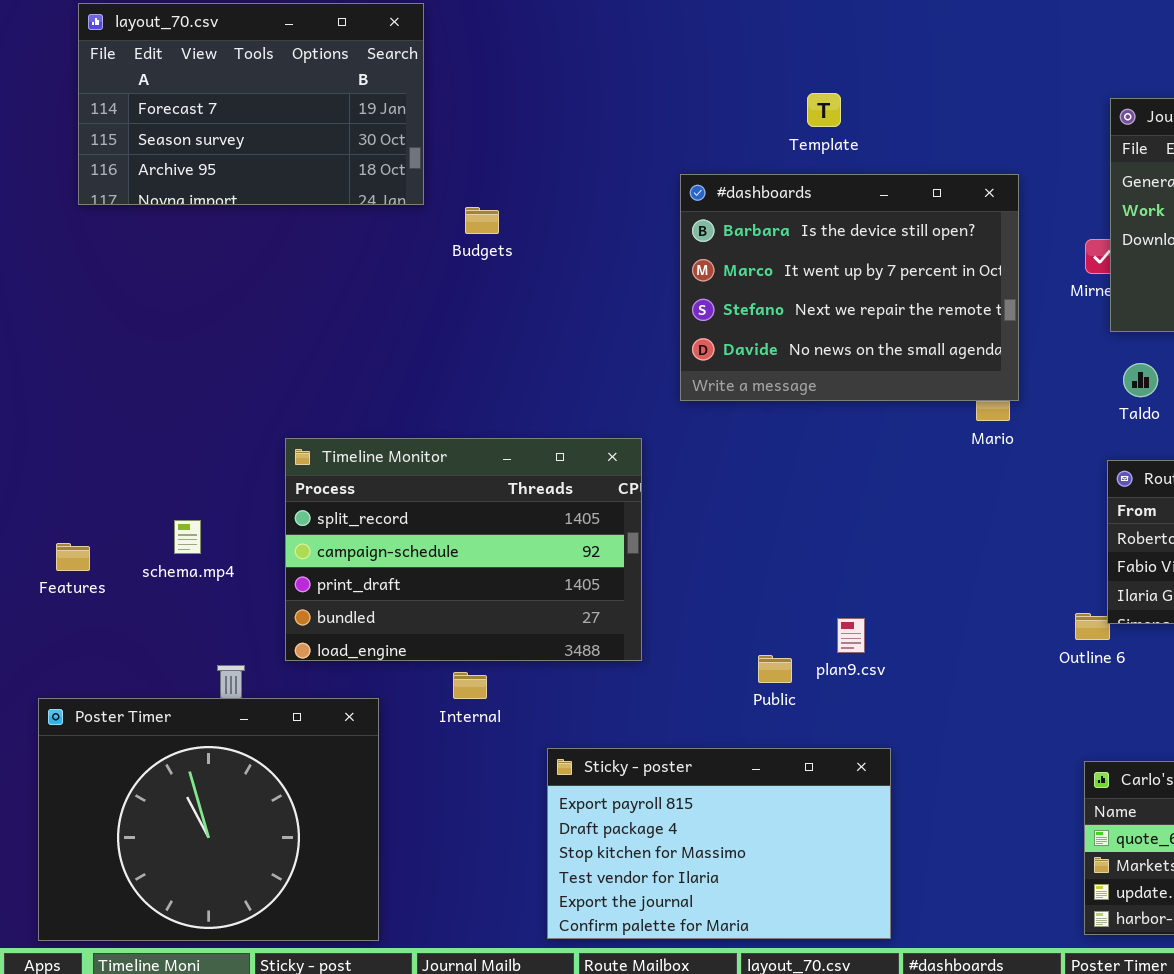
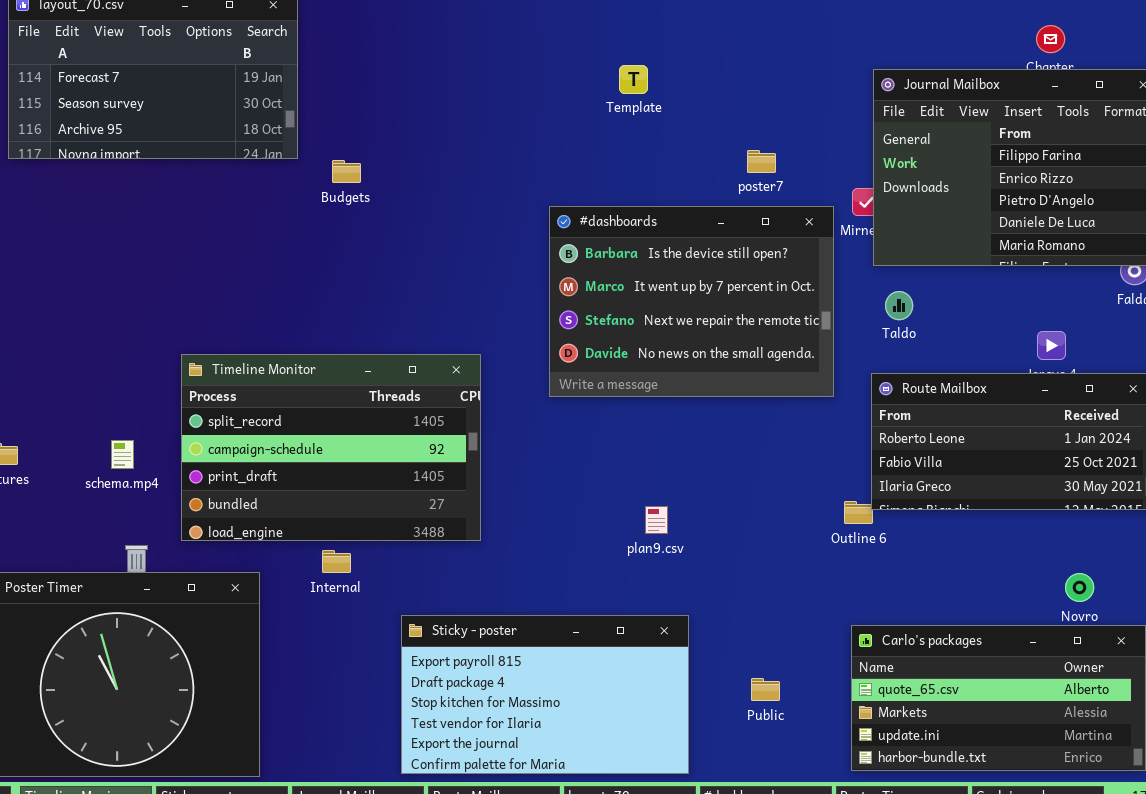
#dashboards: [680,174,1019,401] -> [549,206,834,397], moved
schema.mp4: [174,520,201,554] -> [111,440,134,469], moved
Public: [758,655,792,683] -> [751,678,780,701], moved

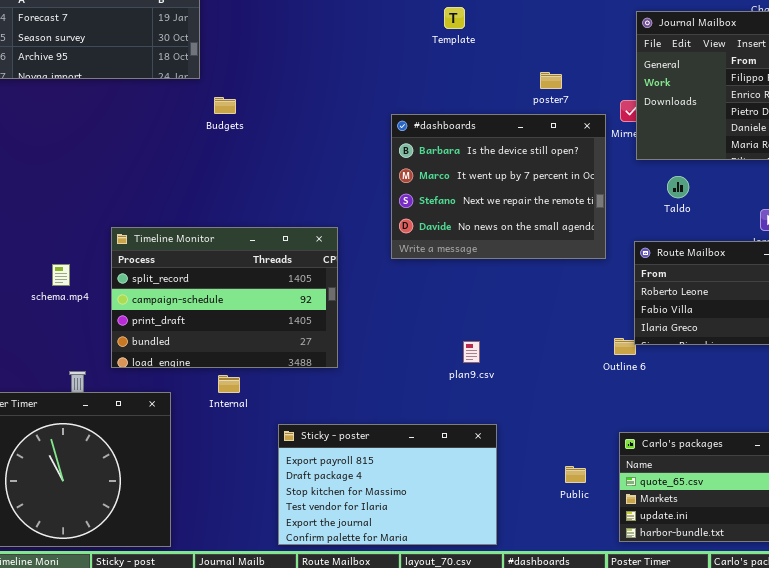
Budgets: [332,160,361,183] -> [214,97,236,114], moved
Taldo: [885,291,913,320] -> [667,176,689,198], moved
schema.mp4: [111,440,134,469] -> [52,264,70,286], moved
Public: [751,678,780,701] -> [565,466,586,483], moved

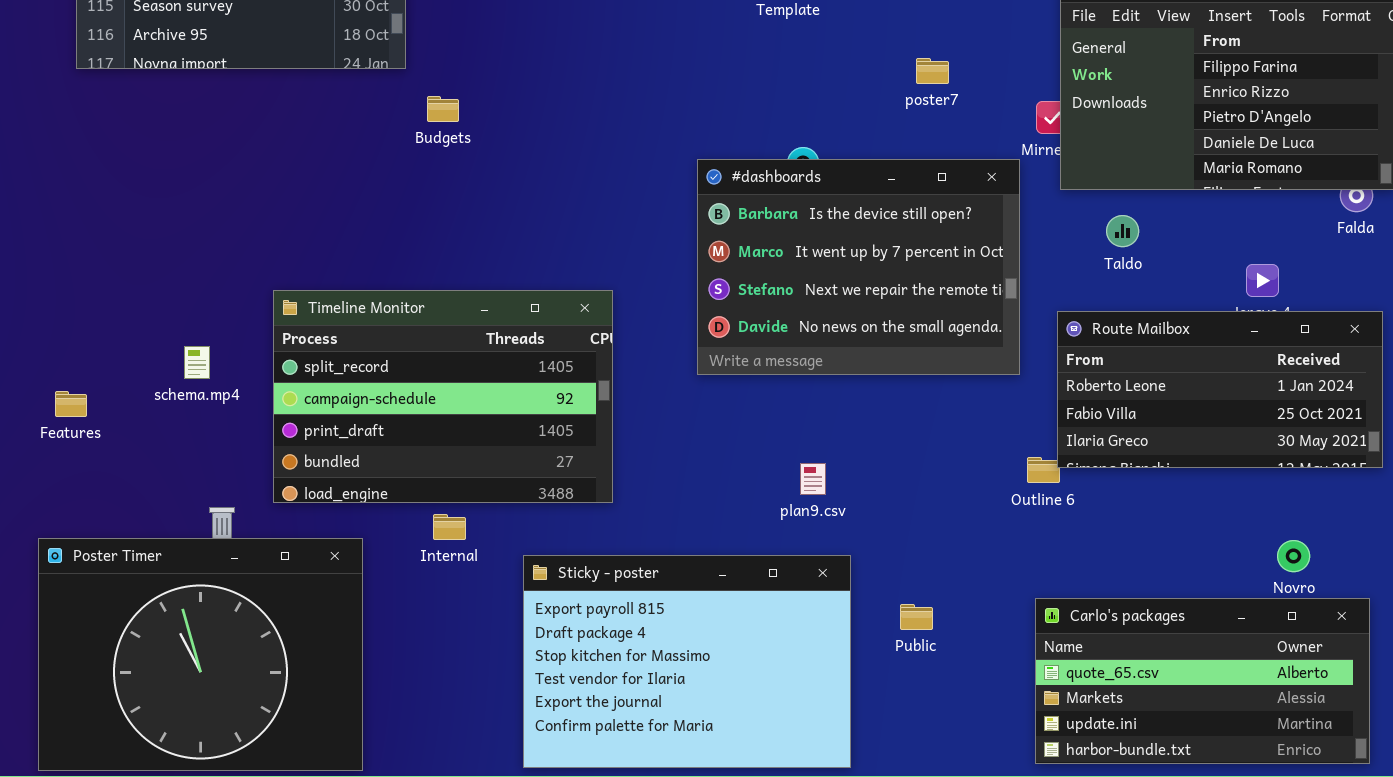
#dashboards: [391,114,606,259] -> [697,159,1020,375], moved
Sticky - poster: [278,424,497,545] -> [523,555,851,768], resized
Public: [565,466,586,483] -> [900,604,933,630], moved

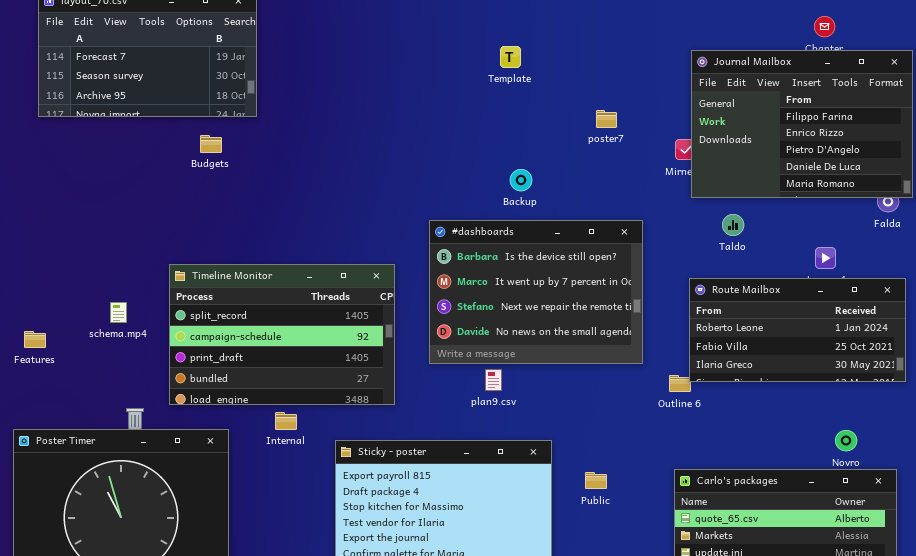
Budgets: [427,96,459,122] -> [200,135,222,153], moved
#dashboards: [697,159,1020,375] -> [429,220,643,364], moved
plan9.csv: [800,463,826,495] -> [485,369,502,391], moved

